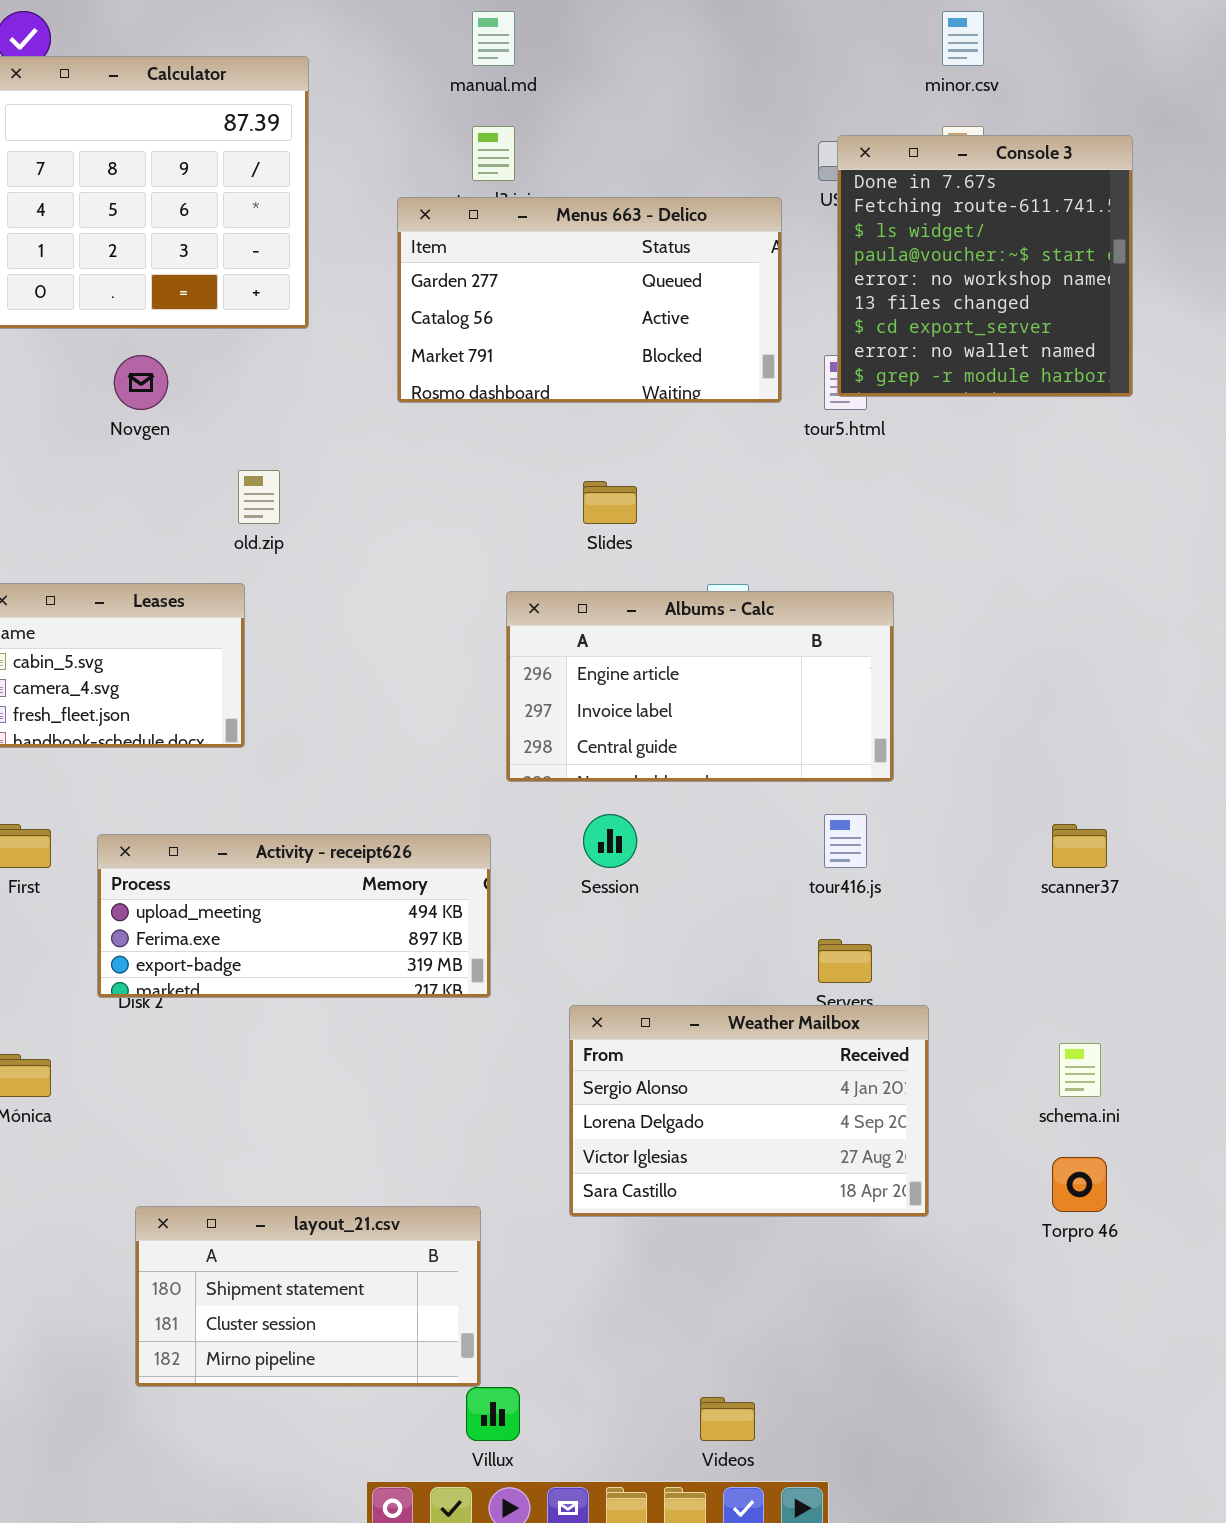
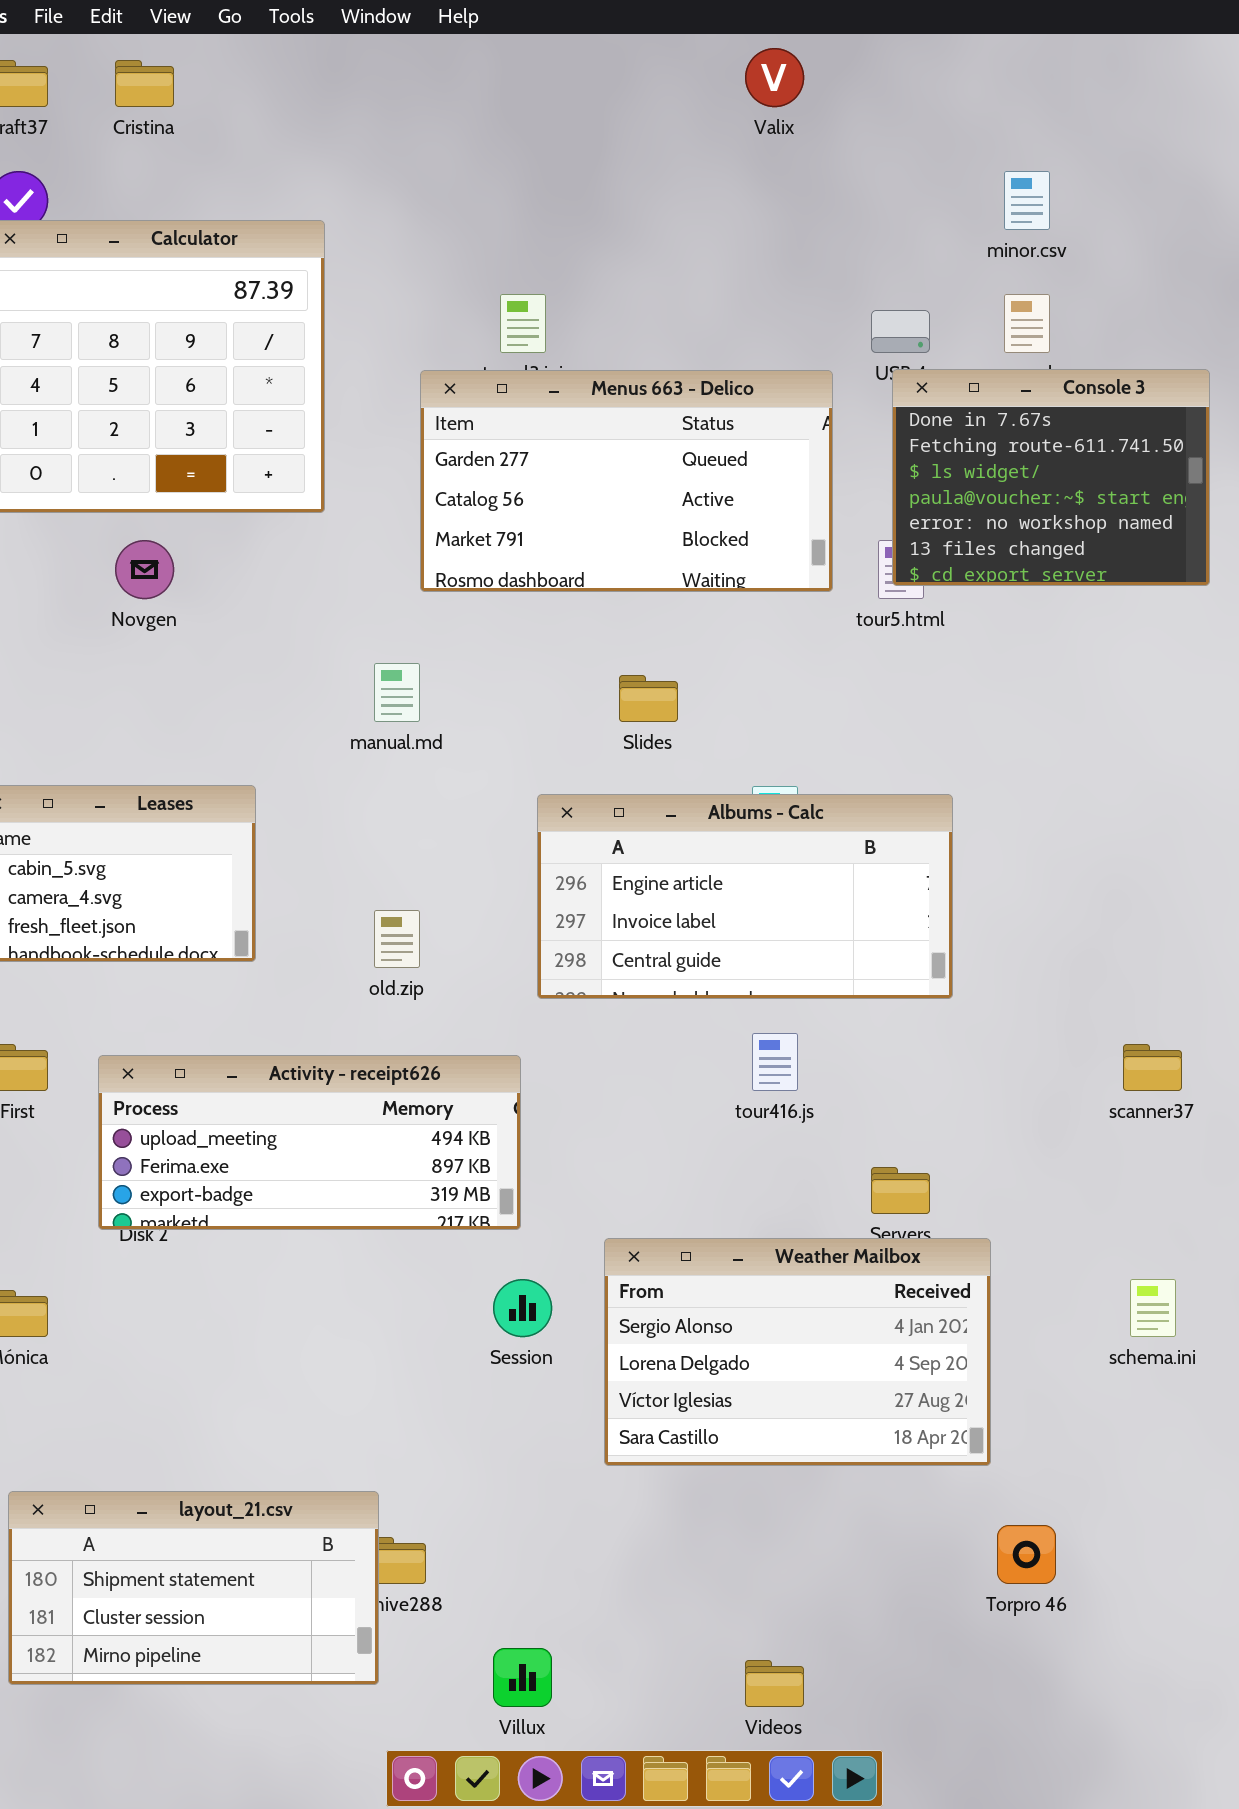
manual.md: [472,11,515,66] -> [374,663,420,722], moved
Console 3: [837,135,1133,397] -> [892,369,1210,586], resized
old.zip: [238,470,280,524] -> [374,910,420,968], moved
Session: [583,814,637,868] -> [493,1279,552,1337], moved
tour416.js: [824,814,867,868] -> [752,1033,798,1091], moved
Torpro 46: [1052,1157,1107,1212] -> [997,1525,1056,1584], moved
layout_21.csv: [135,1206,481,1387] -> [8,1491,379,1685], moved

